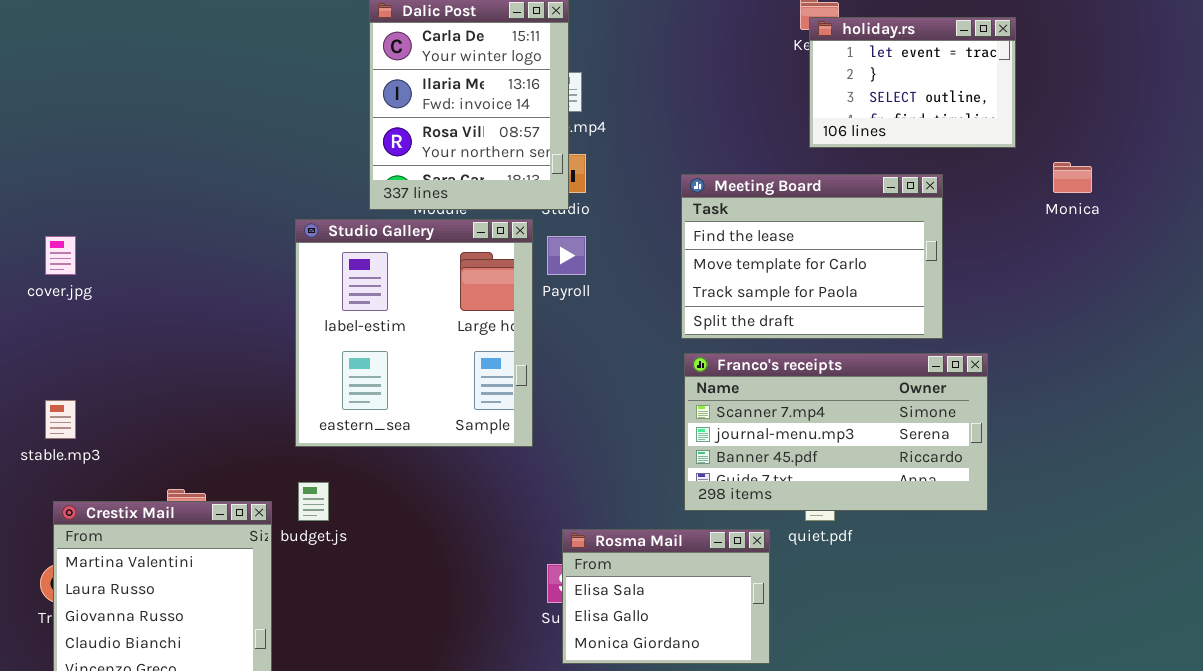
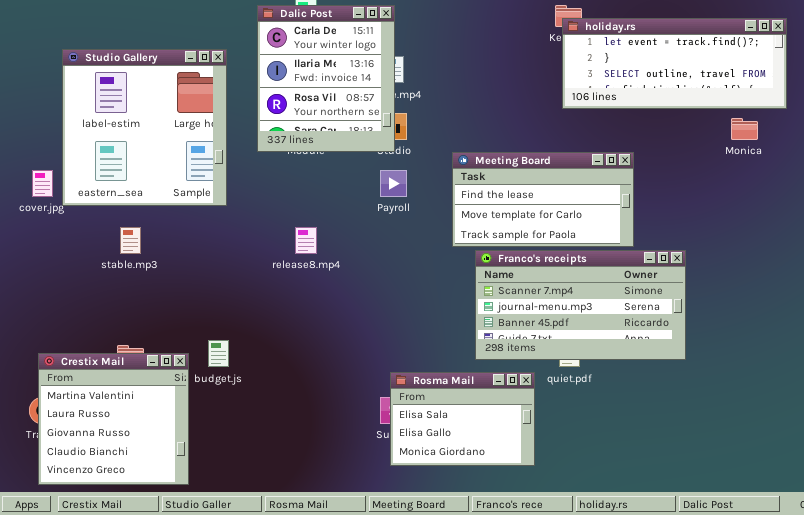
holiday.rs: [809,17,1016,148] -> [562,18,787,109], resized
Meeting Board: [681,174,943,339] -> [452,152,634,247], moved, resized
Studio Gallery: [295,219,533,447] -> [62,49,227,206], moved
stable.mp3: [45,400,76,439] -> [120,227,141,254], moved

